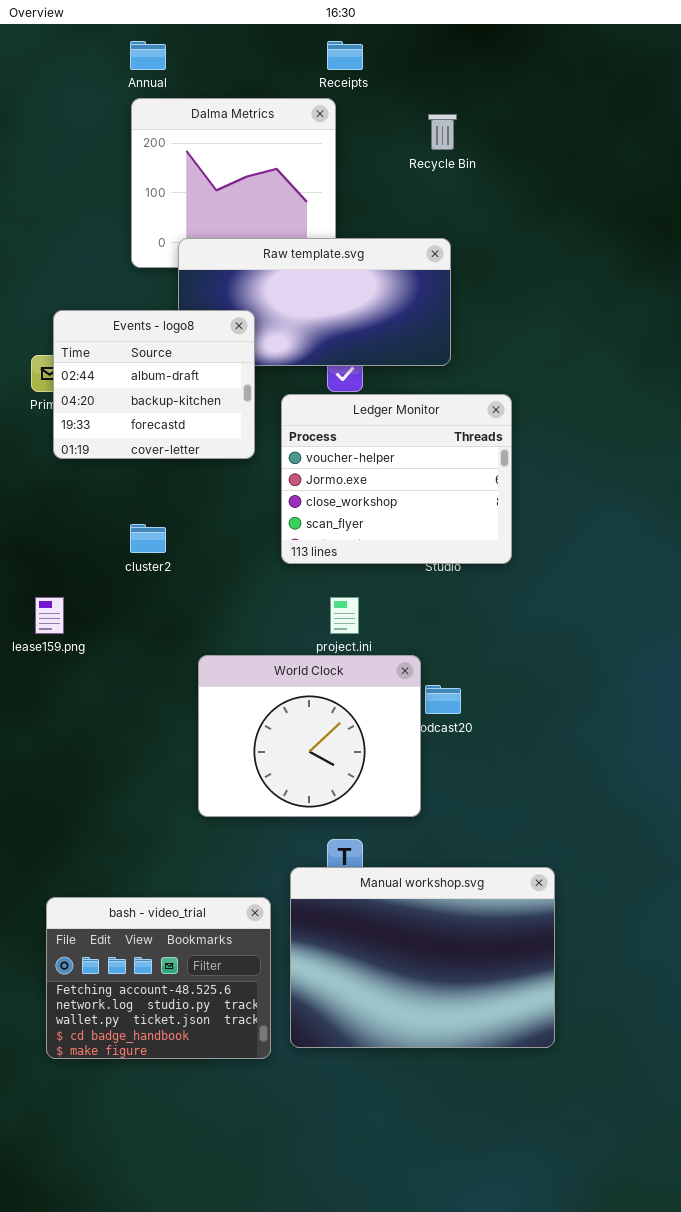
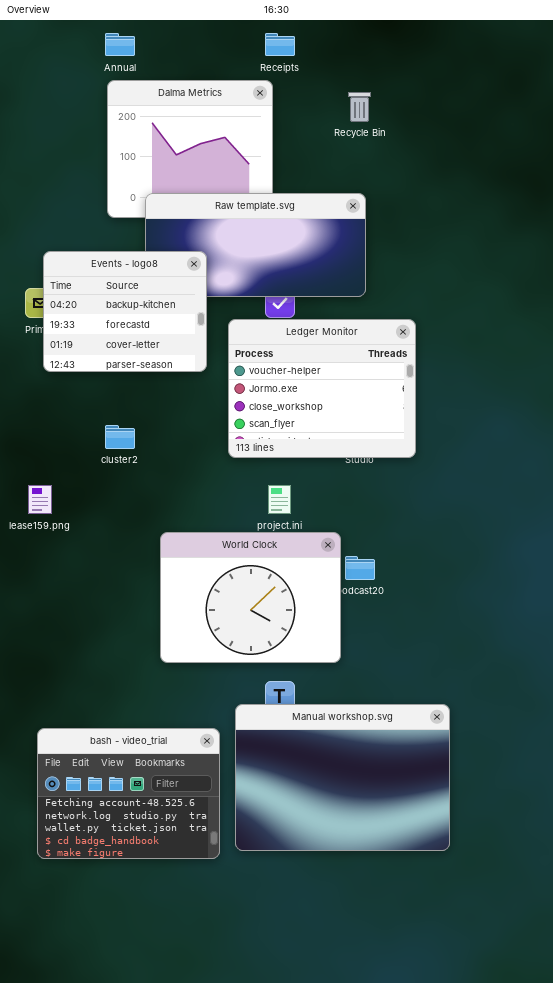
Events - logo8: [53,310,255,459] -> [43,251,207,372], scrolled down 1 row

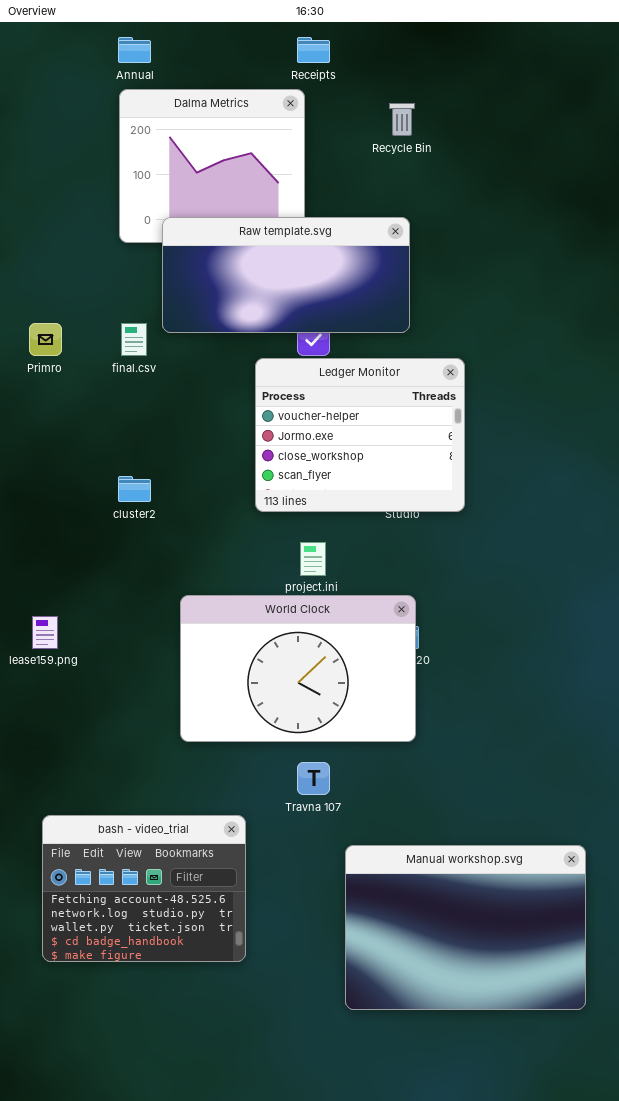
Events - logo8: [43,251,207,372] -> none, closed
lease159.png: [28,485,52,514] -> [32,616,58,649], moved
World Clock: [160,532,341,663] -> [180,595,416,742], resized
Manual workshop.svg: [235,704,450,851] -> [345,845,586,1010], moved

